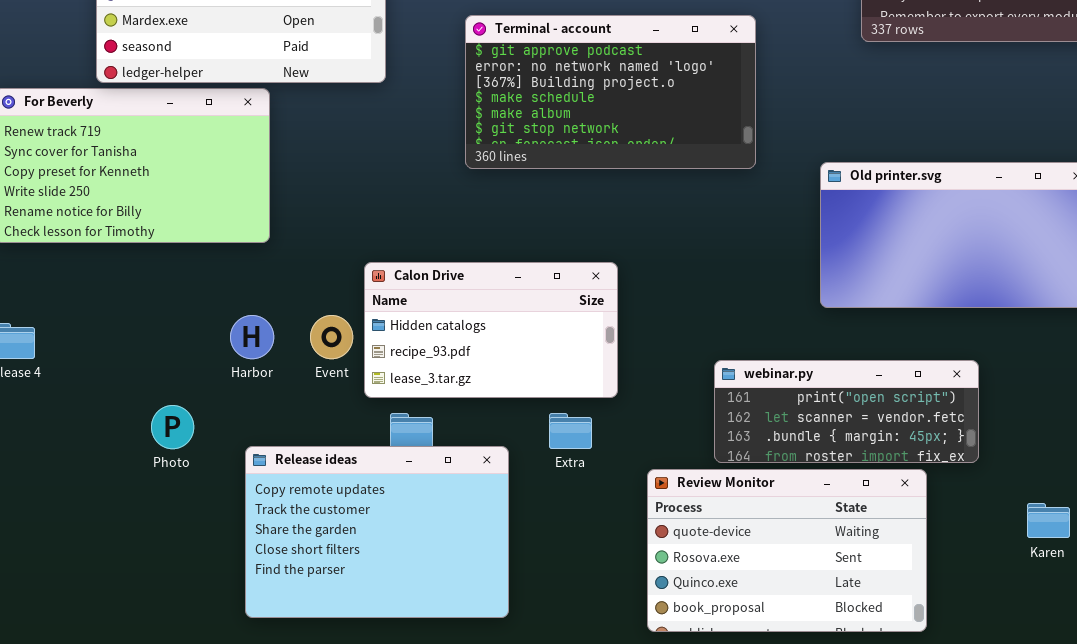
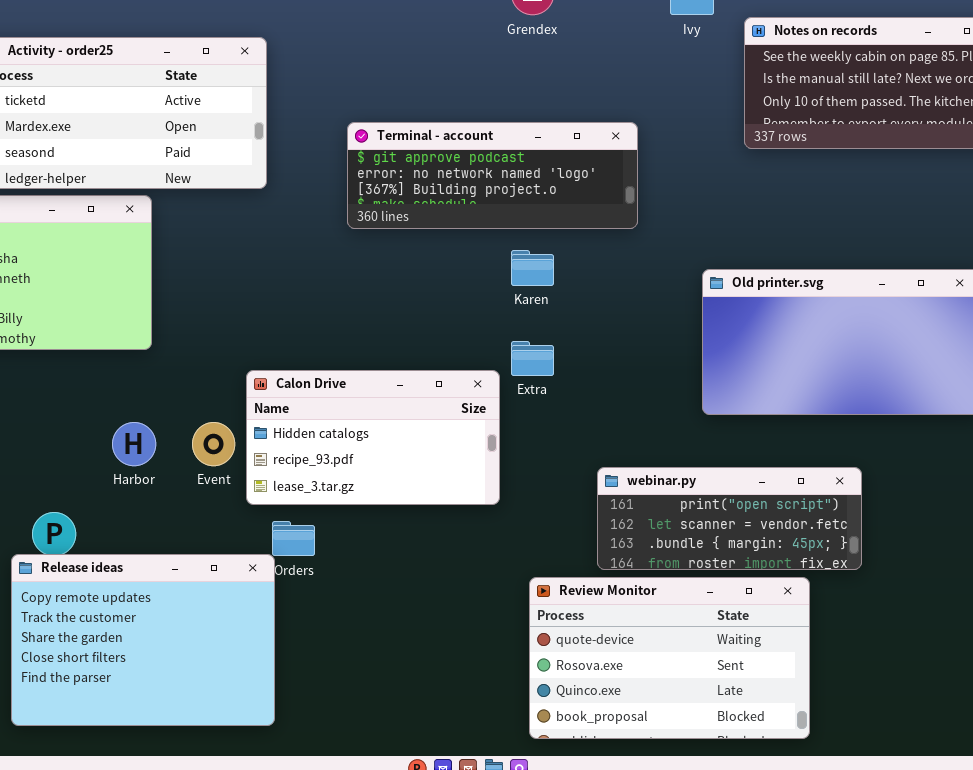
Terminal - account: [465,15,756,169] -> [347,122,638,229], resized
Extra: [549,413,592,449] -> [511,341,554,376], moved
Release ideas: [245,446,509,618] -> [11,554,275,726], moved
Karen: [1027,503,1070,538] -> [511,250,554,286], moved

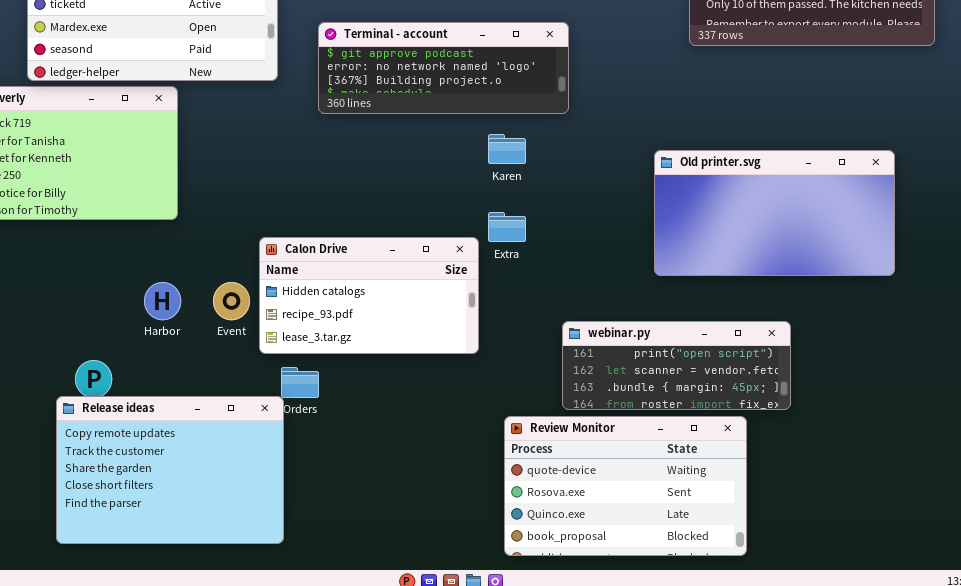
Terminal - account: [347,122,638,229] -> [318,22,569,114], moved

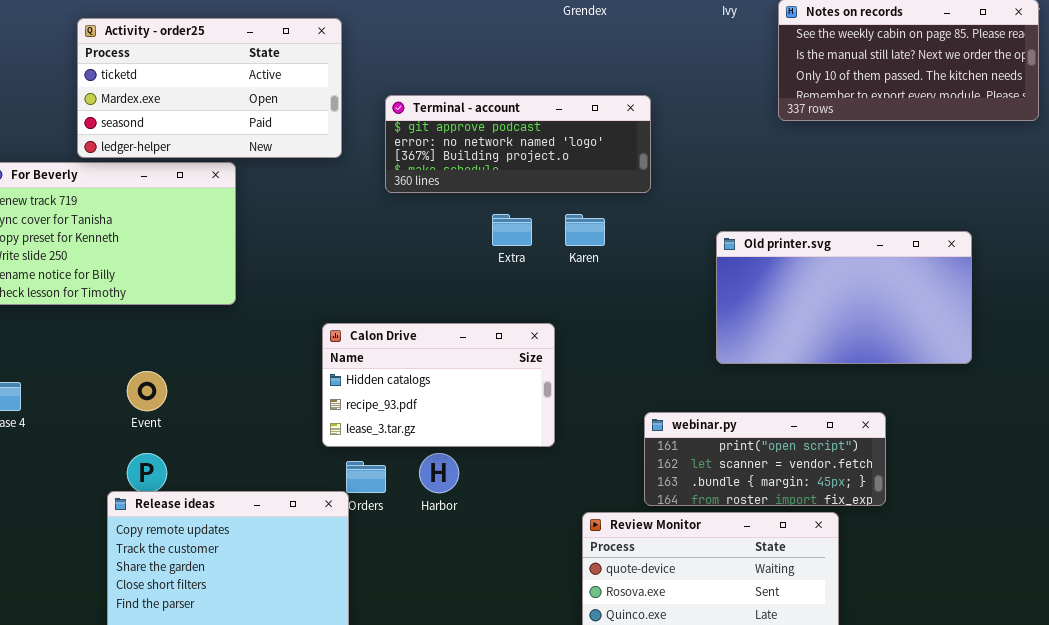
Old printer.svg: [654,150,895,276] -> [716,231,972,364], moved
Extra: [488,212,526,242] -> [492,214,532,246], moved
Harbor: [144,282,181,320] -> [419,453,459,493], moved
Event: [213,282,250,320] -> [127,371,167,411], moved

